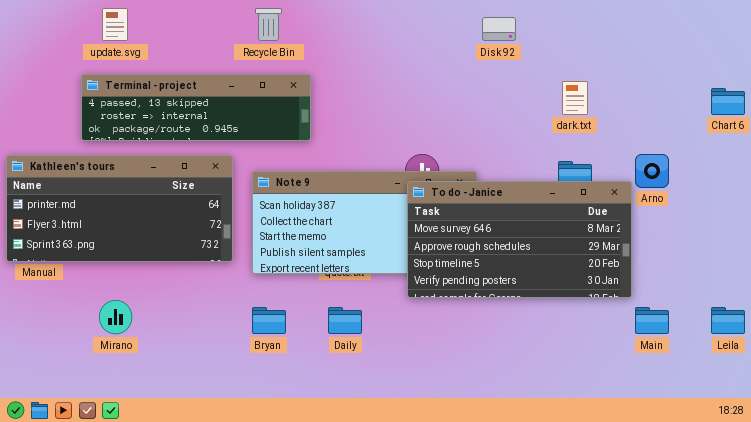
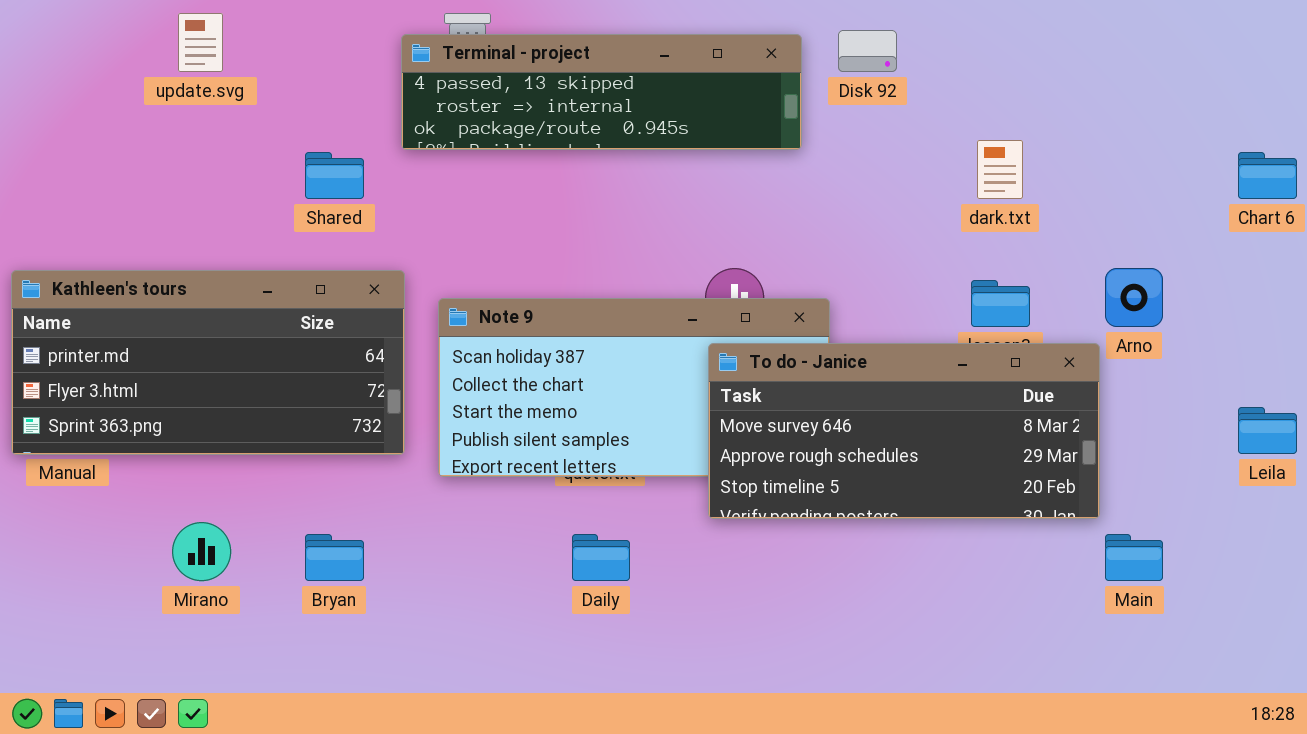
Terminal - project: [81,74,311,141] -> [401,34,802,150], moved
To do - Janice: [407,181,632,298] -> [708,343,1100,519], resized
Bryan: [252,307,286,334] -> [305,534,364,581], moved
Leila: [711,307,745,334] -> [1238,407,1297,454], moved

